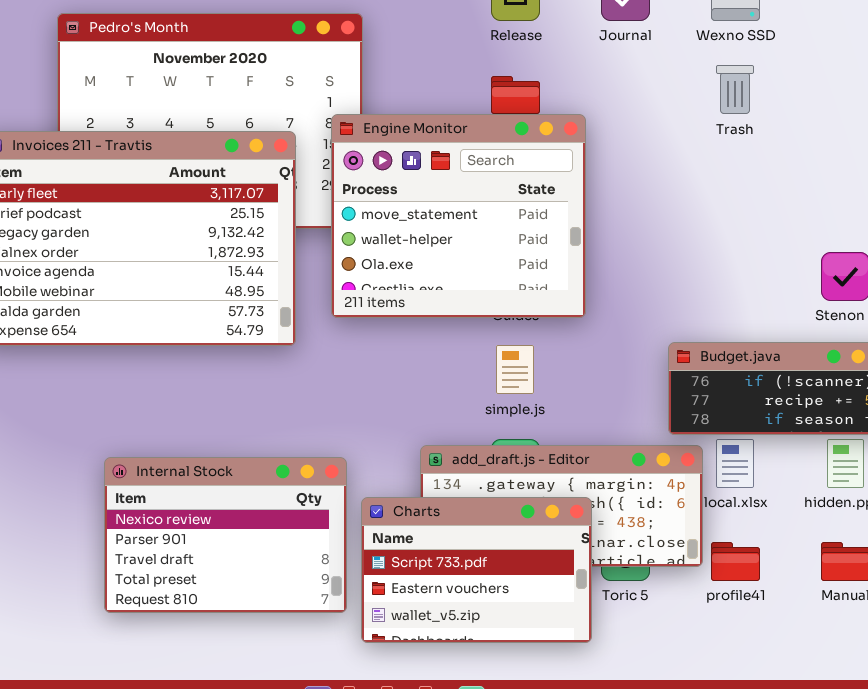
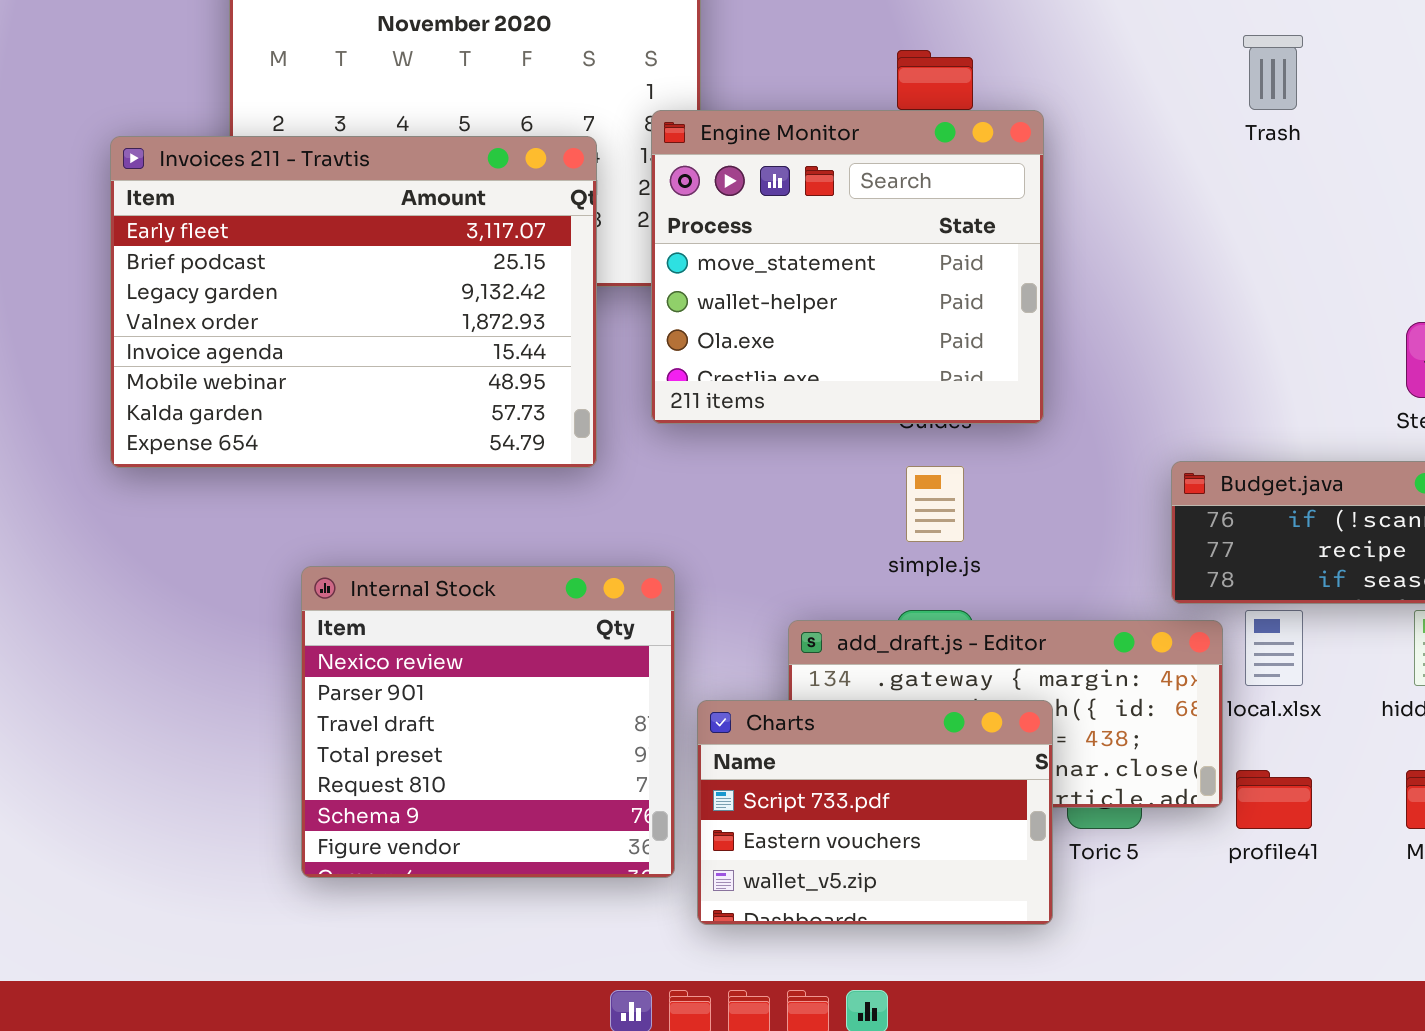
Internal Stock: [104,457,347,613] -> [301,566,675,878], resized

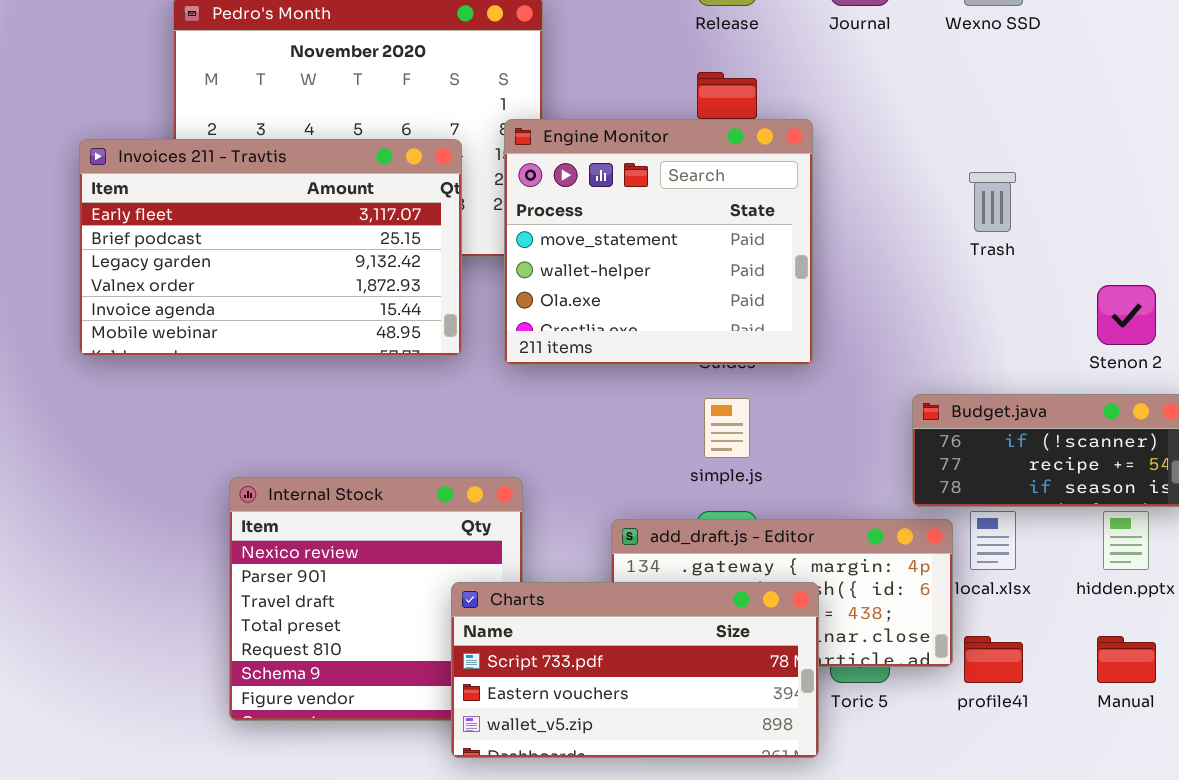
Trash: [1243,35,1303,110] -> [969,172,1016,232], moved
Invoices 211 - Travtis: [110,136,597,468] -> [79,139,462,356], resized
Charts: [697,700,1053,925] -> [451,582,819,758], resized

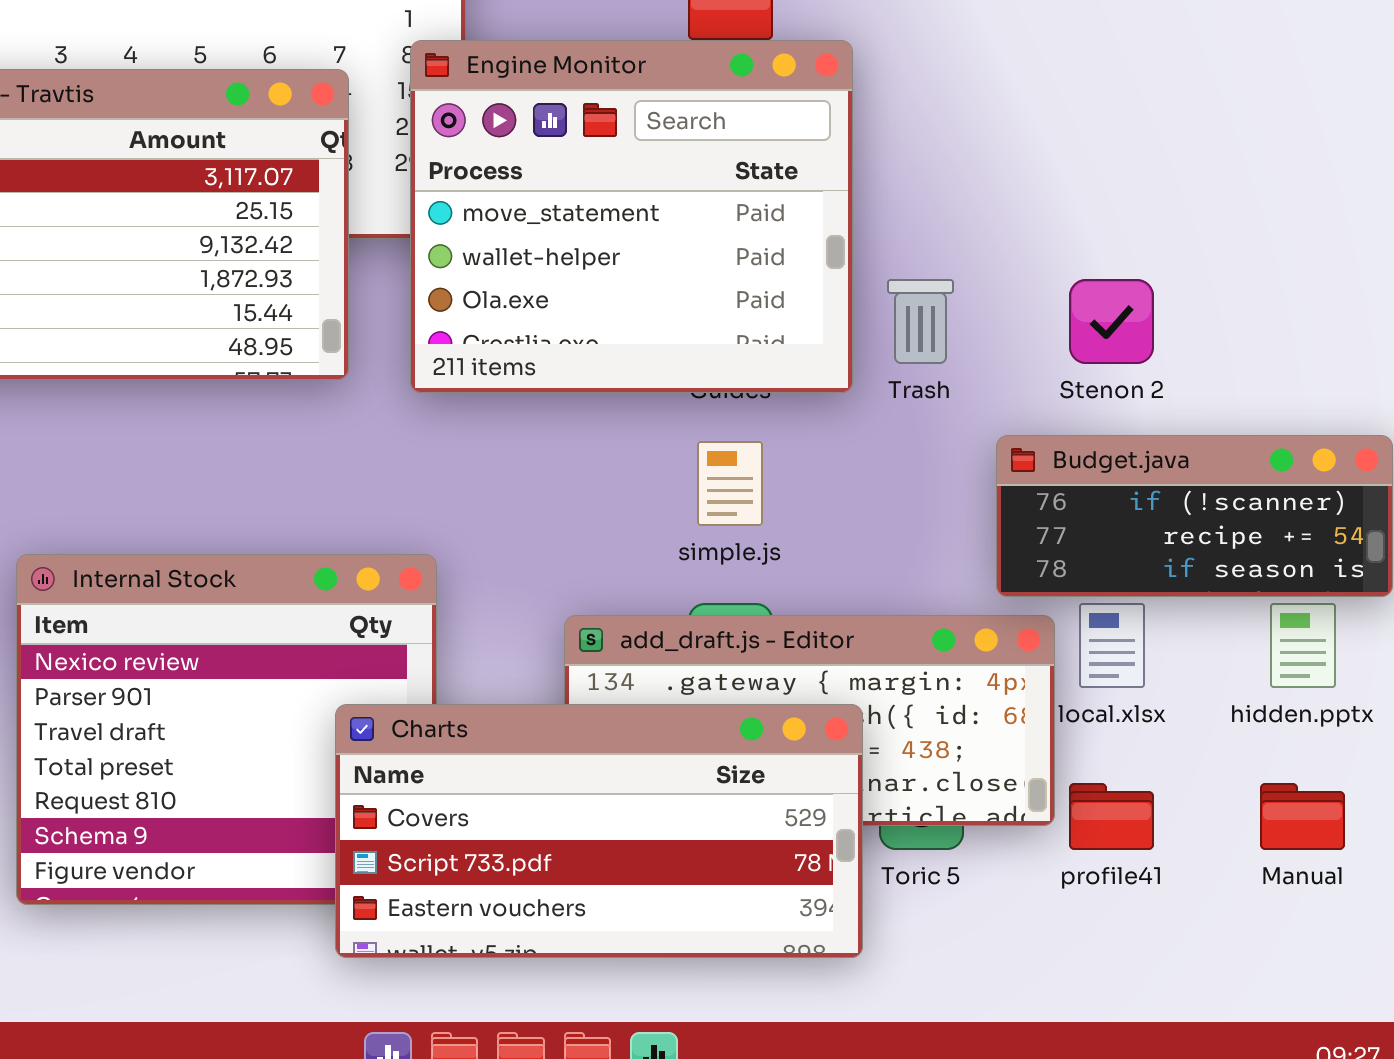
Trash: [969,172,1016,232] -> [887,279,954,364], moved
Stenon 2: [1097,285,1156,345] -> [1069,279,1154,364], moved
Charts: [451,582,819,758] -> [335,704,863,958], scrolled up 1 row

